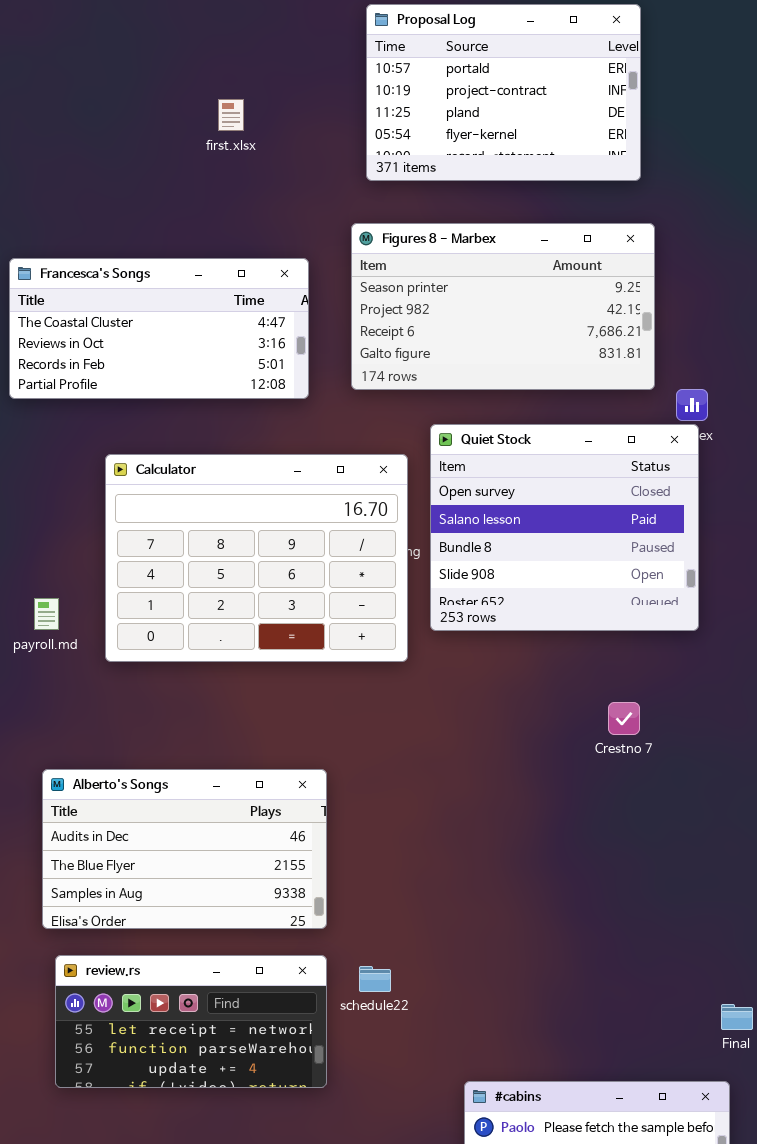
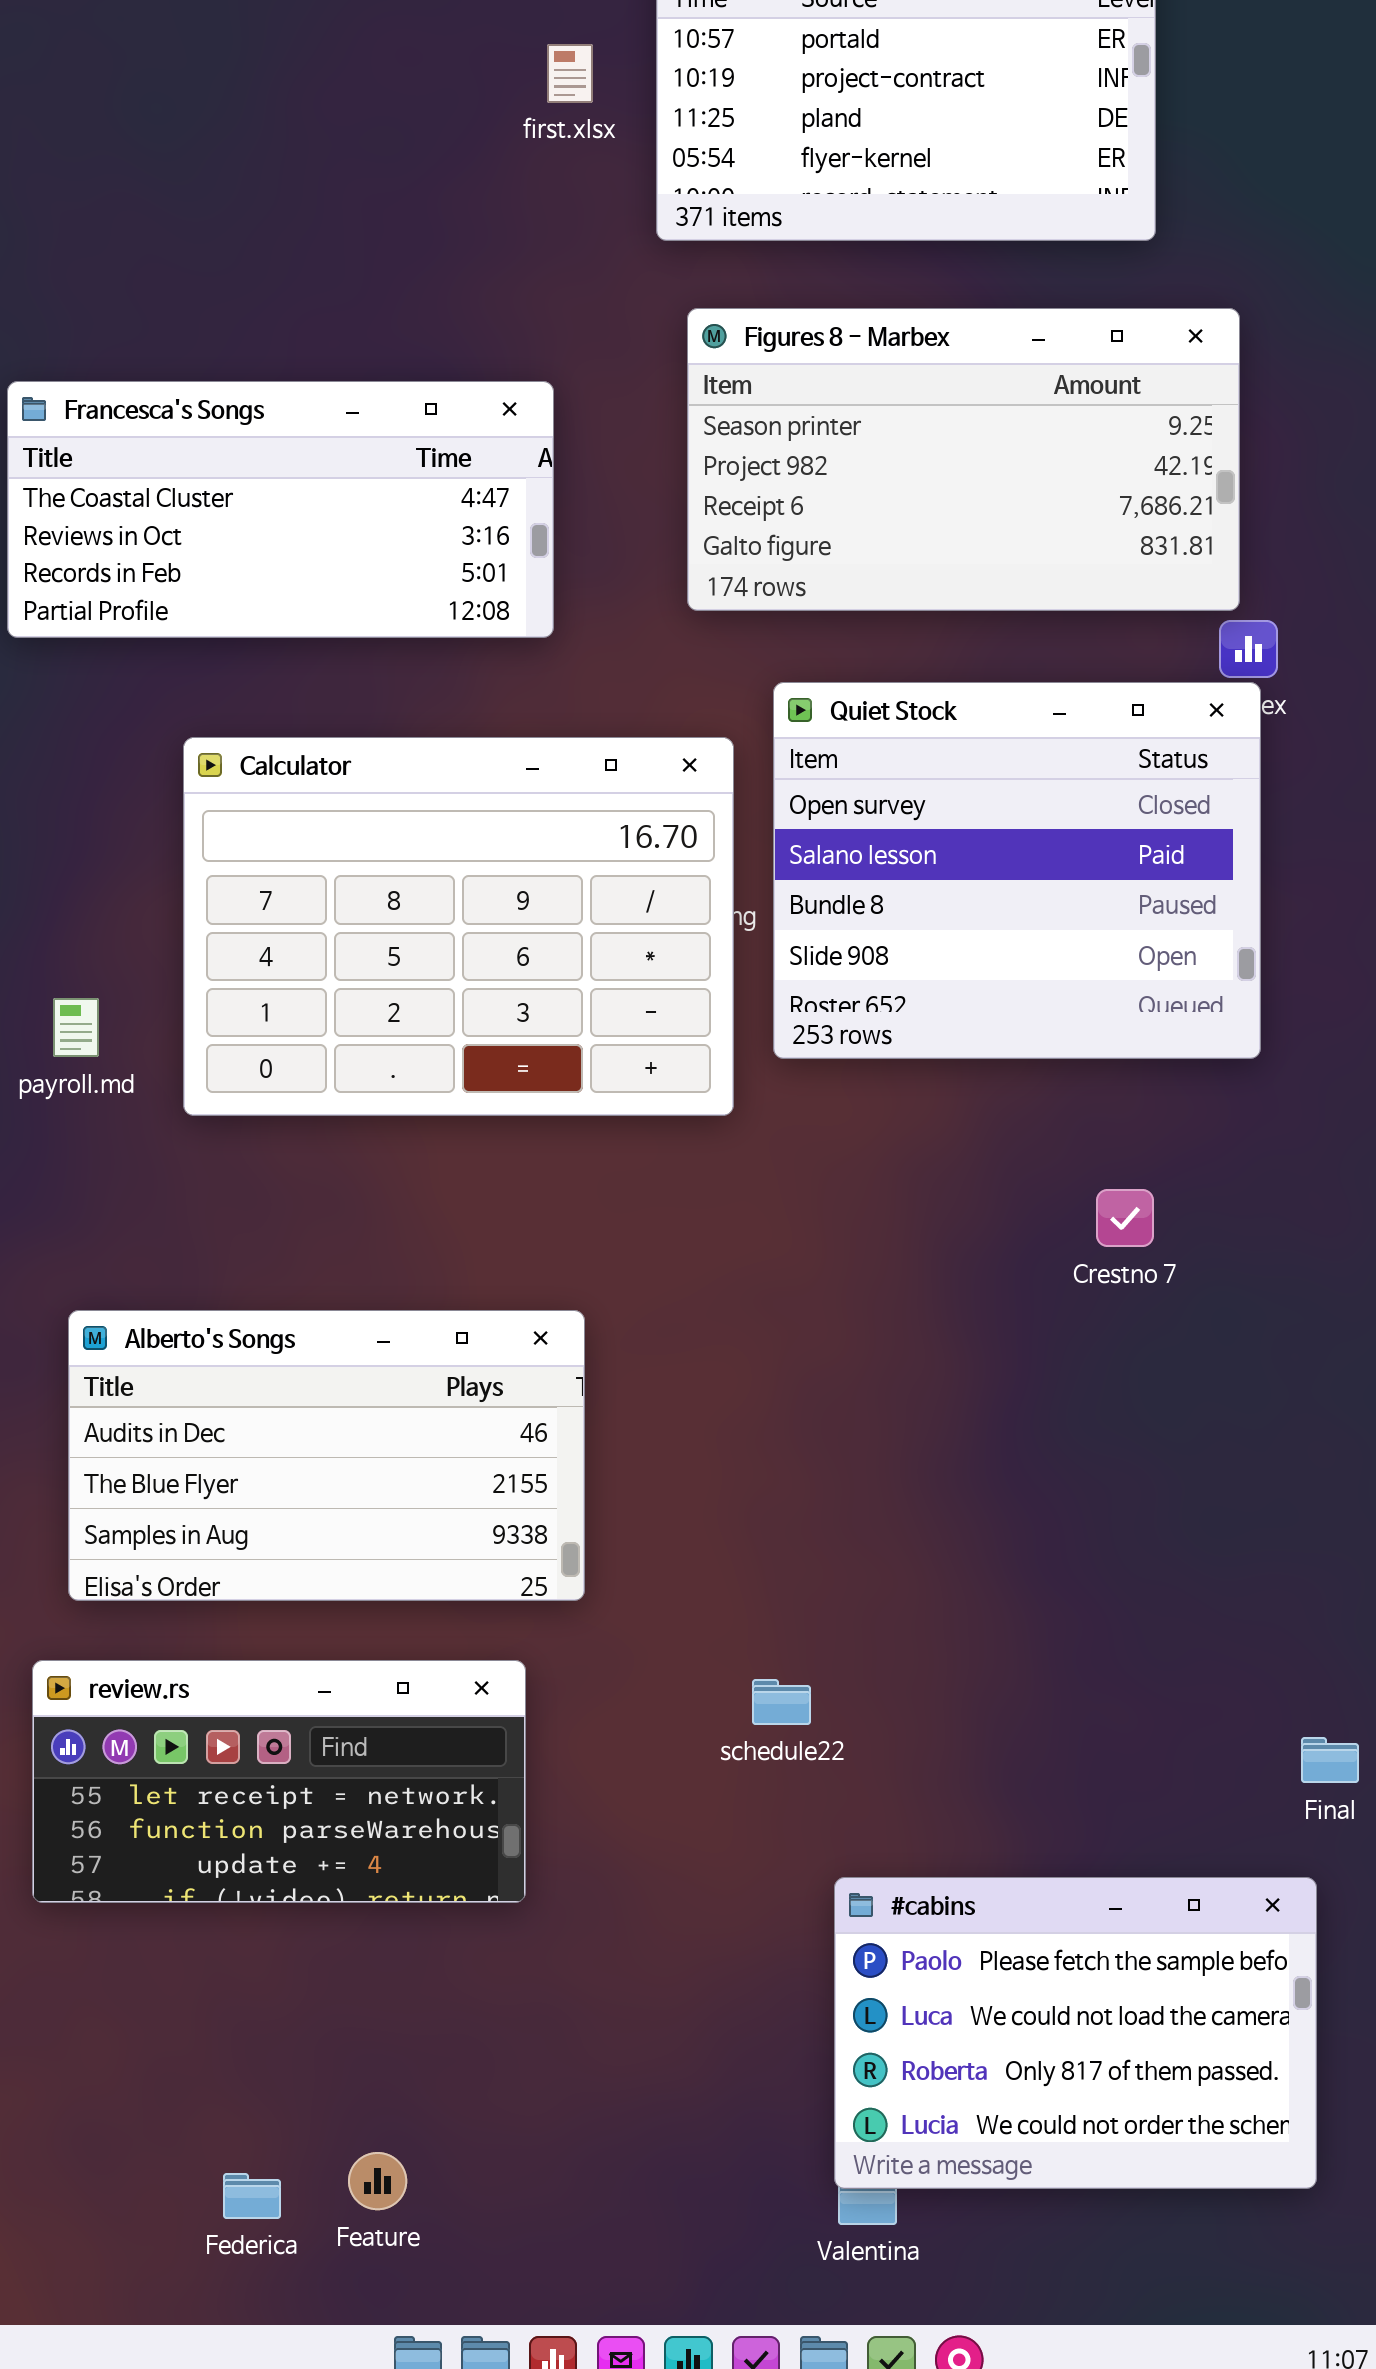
first.xlsx: [218,99,244,131] -> [547,44,593,103], moved
Figures 8 - Marbex: [351,223,655,390] -> [687,308,1240,611], moved
review.rs: [55,955,327,1088] -> [32,1660,526,1903], moved
schedule22: [359,966,391,992] -> [752,1679,811,1725], moved

